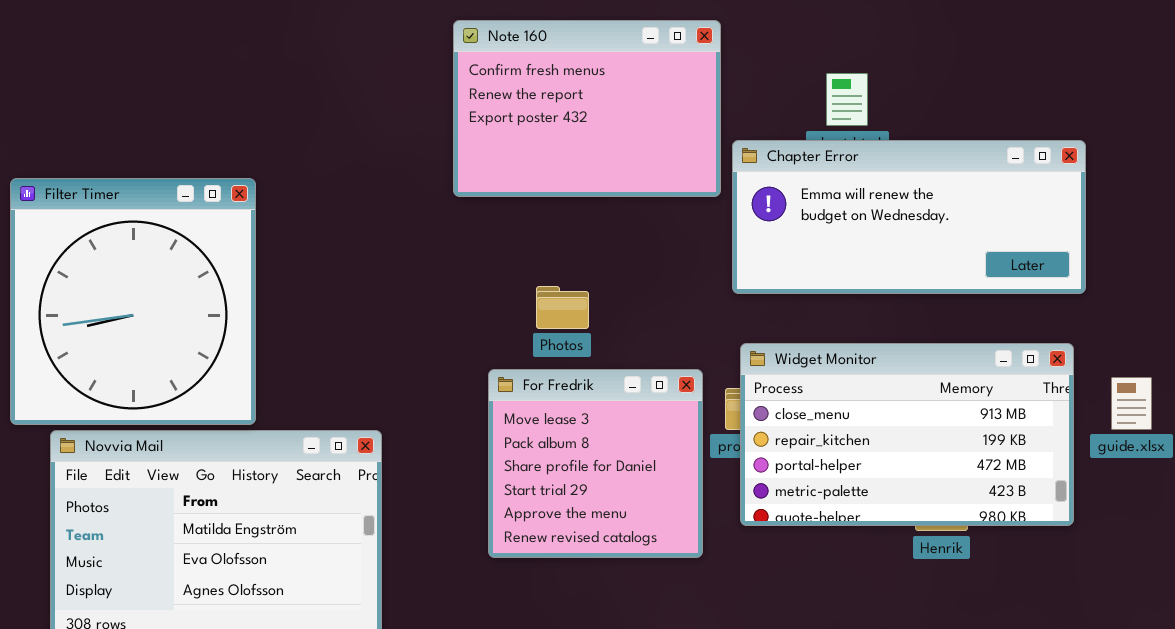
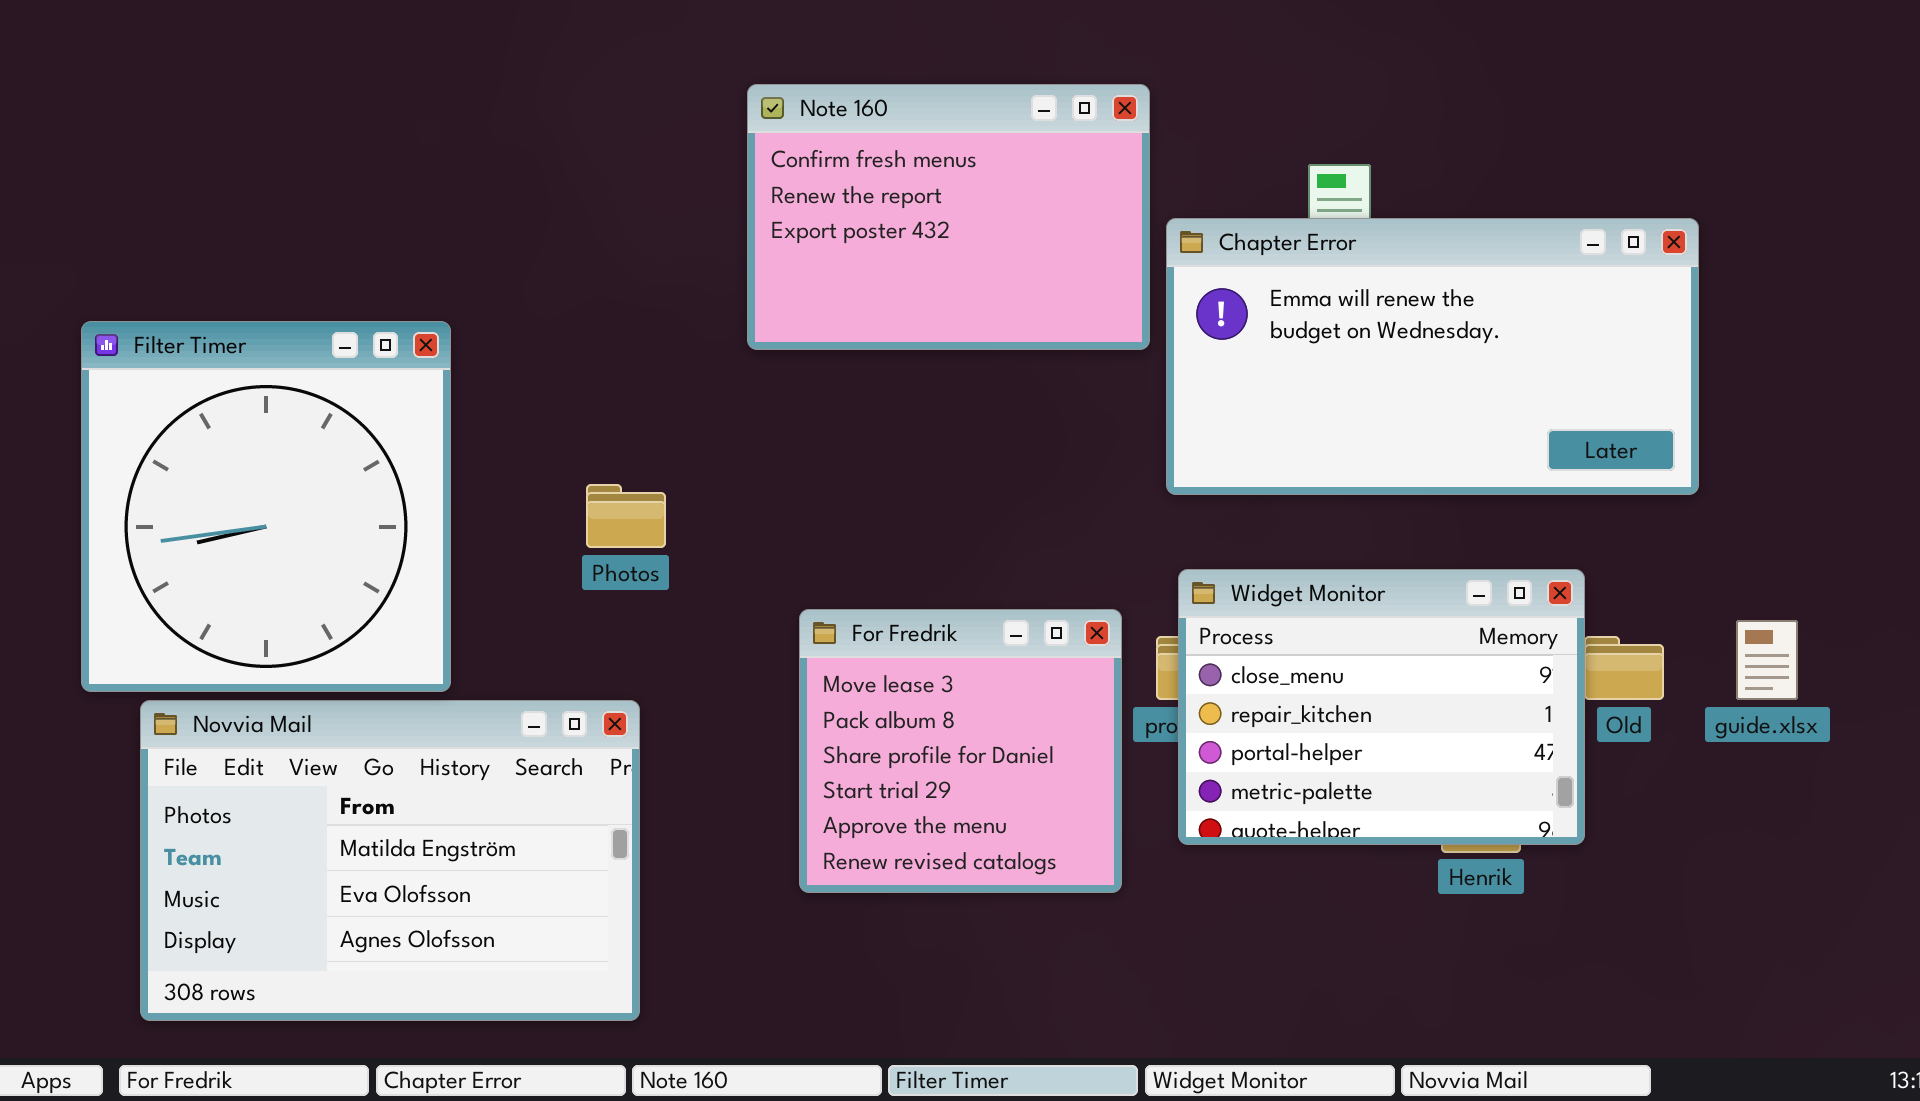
Chapter Error: [732,140,1086,294] -> [1166,218,1699,495], resized
Photos: [536,286,589,329] -> [586,484,666,548], moved
Widget Monitor: [740,343,1074,526] -> [1178,569,1585,845], resized

